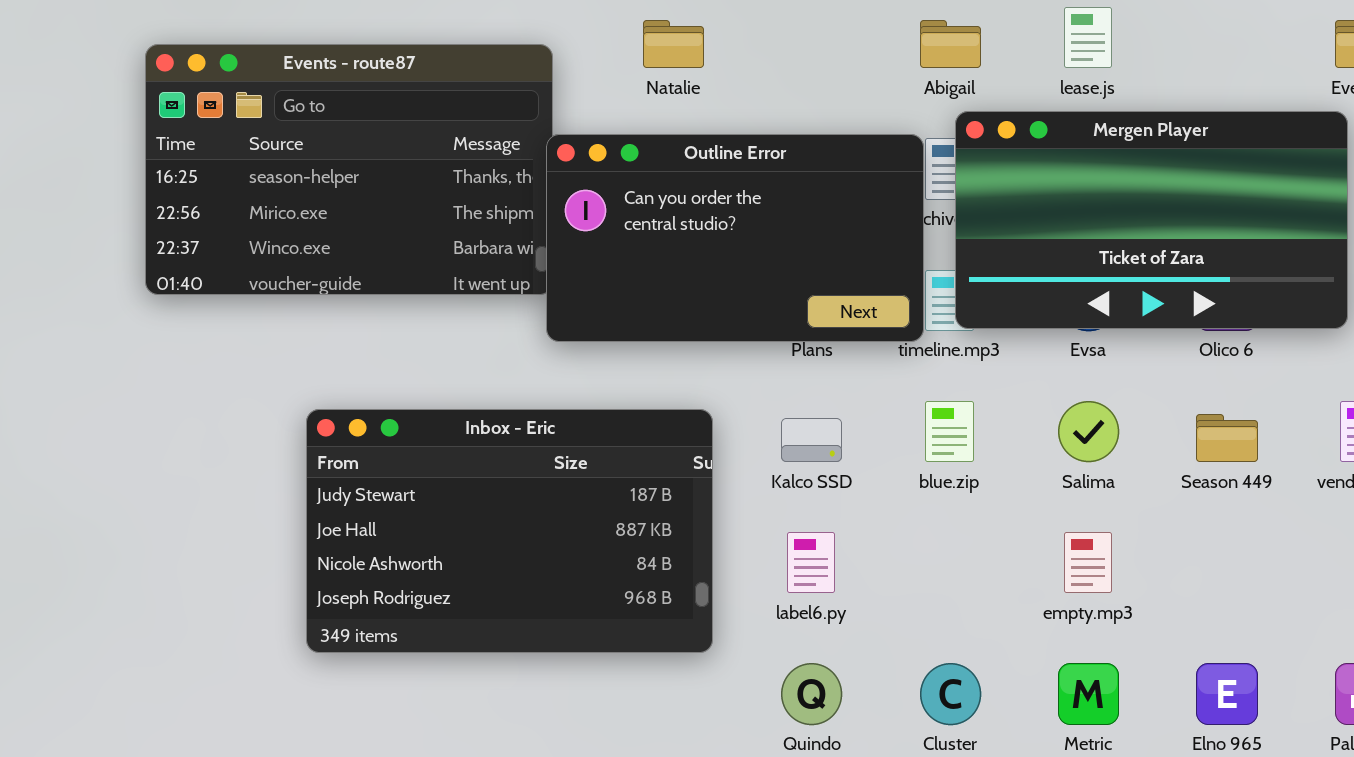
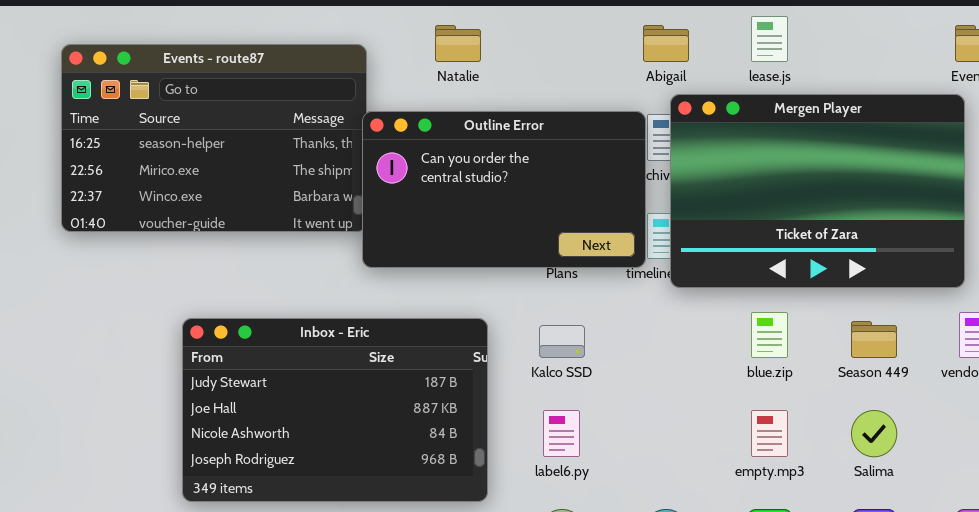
Mergen Player: [955,111,1348,329] -> [670,94,965,288], resized
blue.zip: [925,401,974,462] -> [751,312,788,358], moved
Salima: [1058,401,1119,462] -> [851,410,897,457], moved

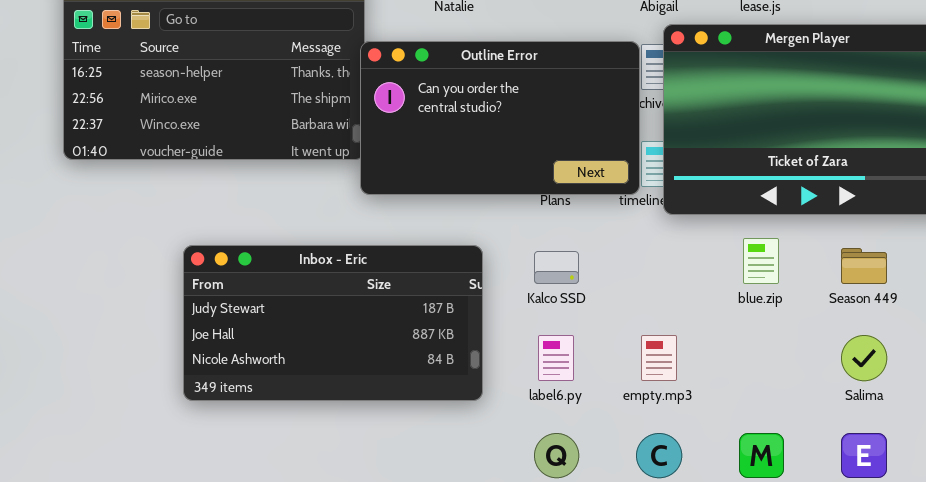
Inbox - Eric: [182,318,488,502] -> [183,245,483,401], resized
empty.mp3: [751,410,788,457] -> [641,335,677,381], moved

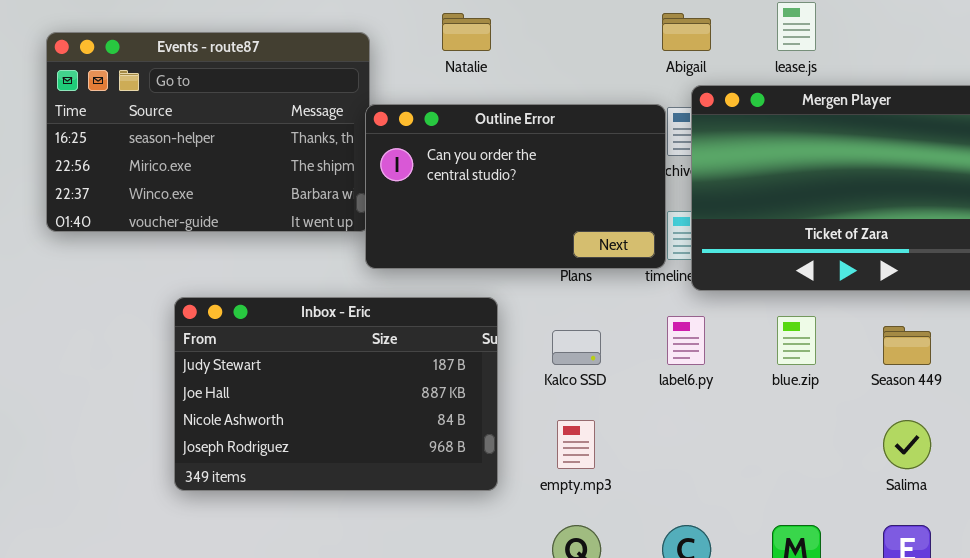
Inbox - Eric: [183,245,483,401] -> [174,297,498,491], resized
label6.py: [538,335,574,381] -> [667,316,705,365], moved
empty.mp3: [641,335,677,381] -> [557,420,595,469], moved

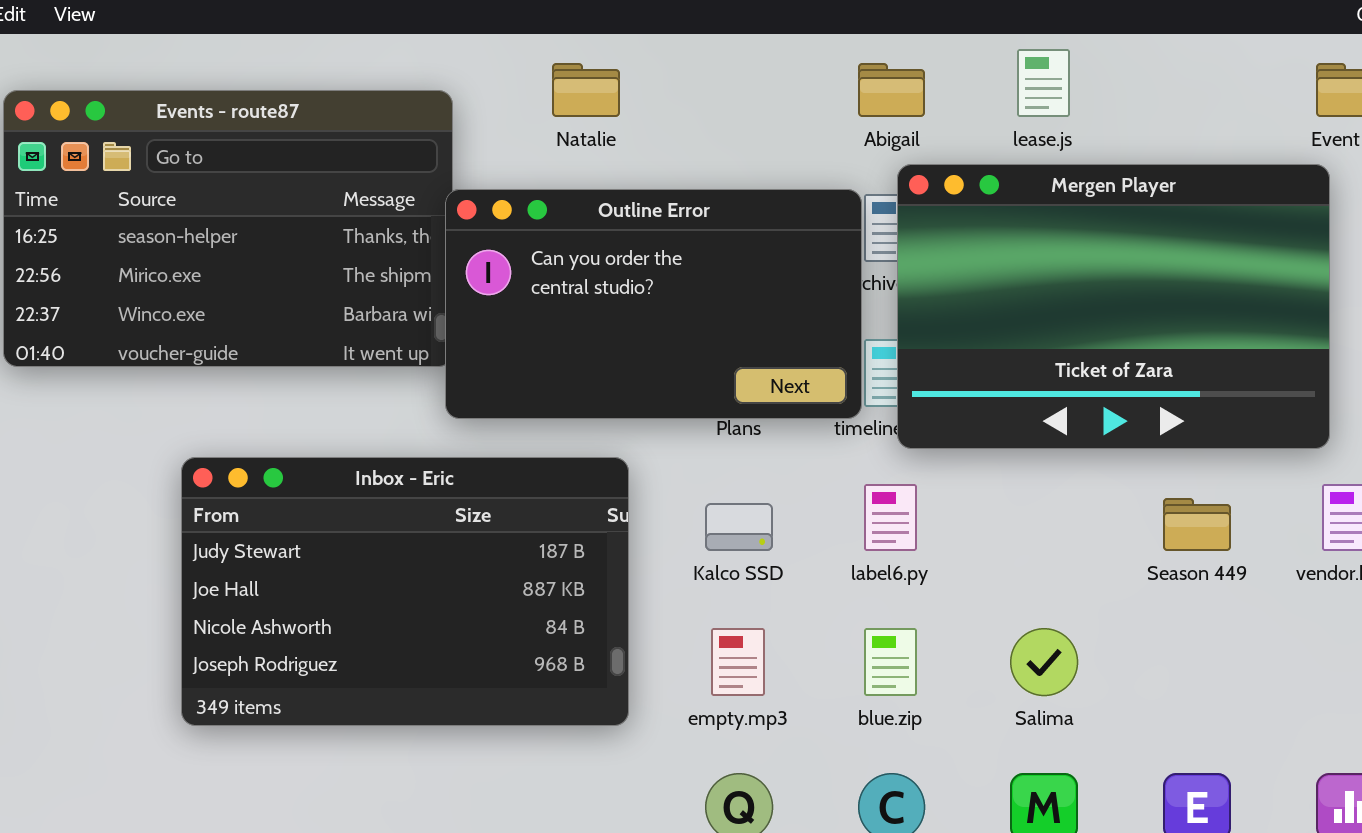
blue.zip: [777,316,816,365] -> [864,628,917,696], moved
Salima: [883,420,931,469] -> [1010,628,1078,696], moved

